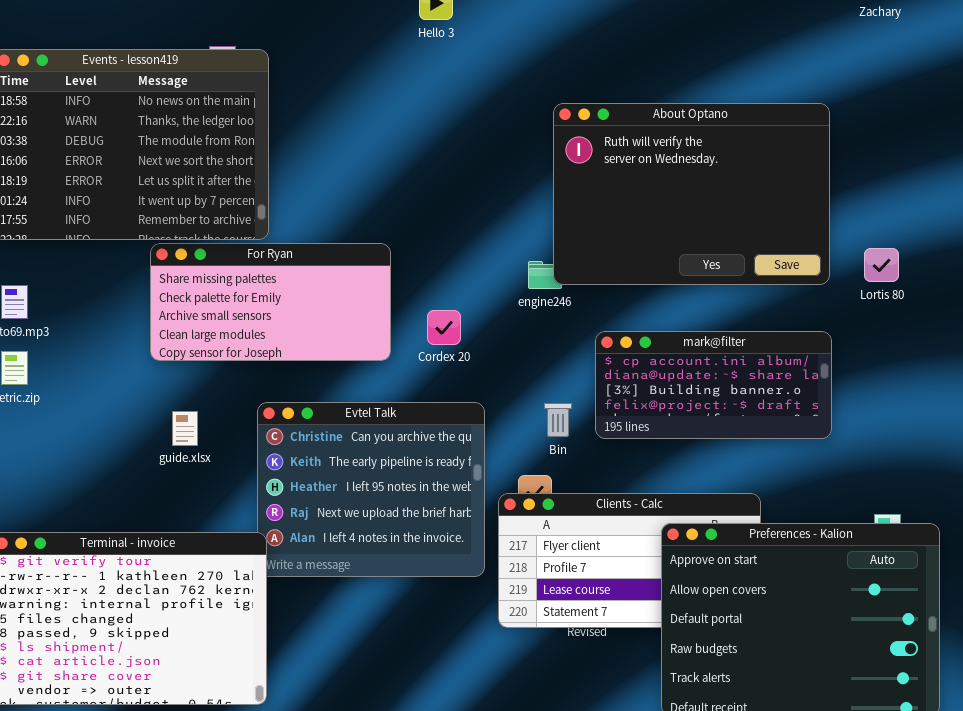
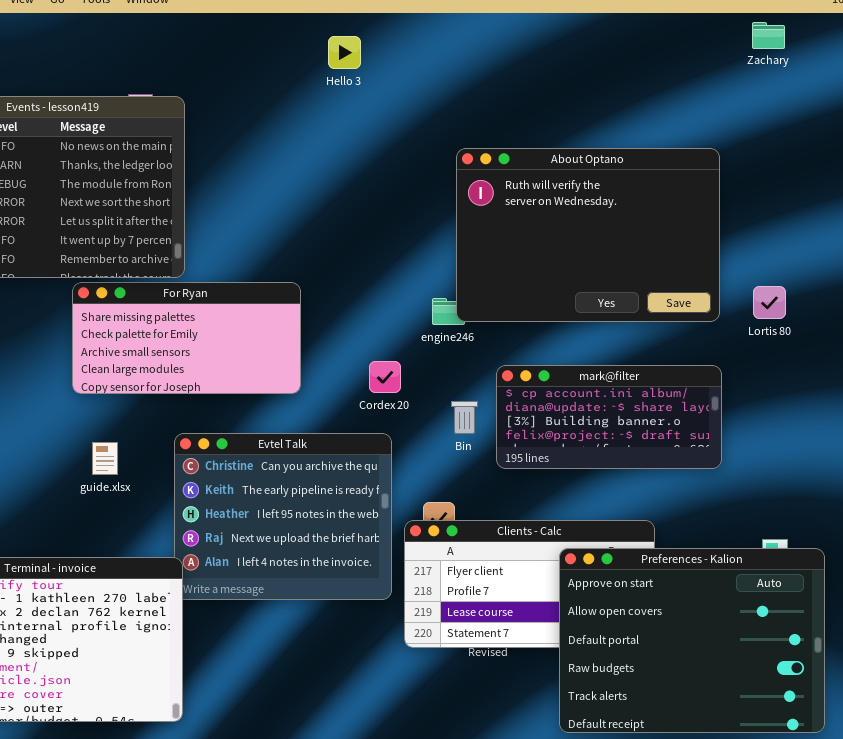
Cordex 20: [427,310,461,345] -> [369,361,401,393], moved
Bin: [544,403,572,437] -> [451,401,478,434], moved

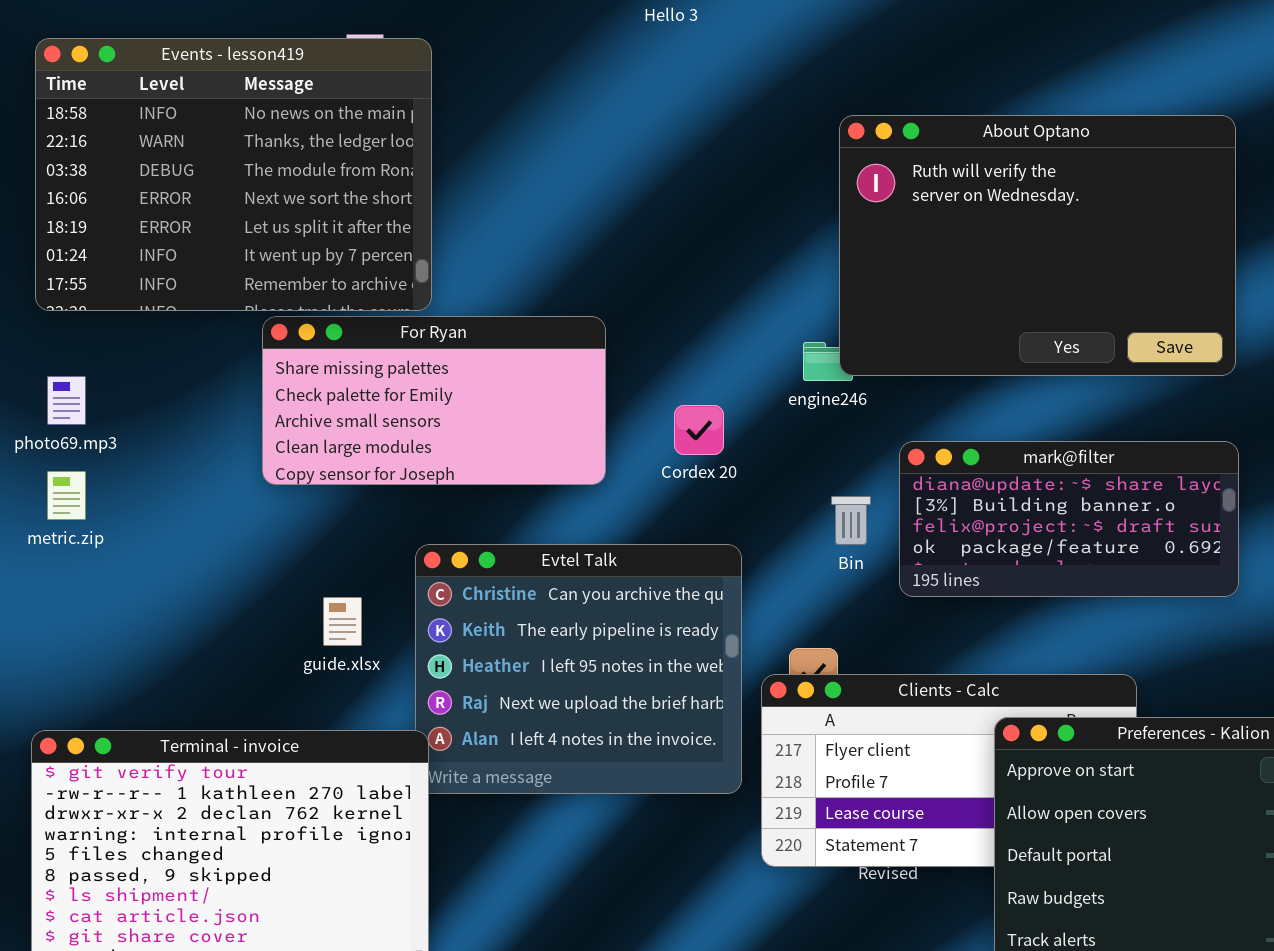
Cordex 20: [369,361,401,393] -> [674,405,724,455], moved
mark@filter: [496,365,722,469] -> [899,441,1239,597], scrolled down 1 row
guide.xlsx: [92,442,118,475] -> [323,597,362,646], moved

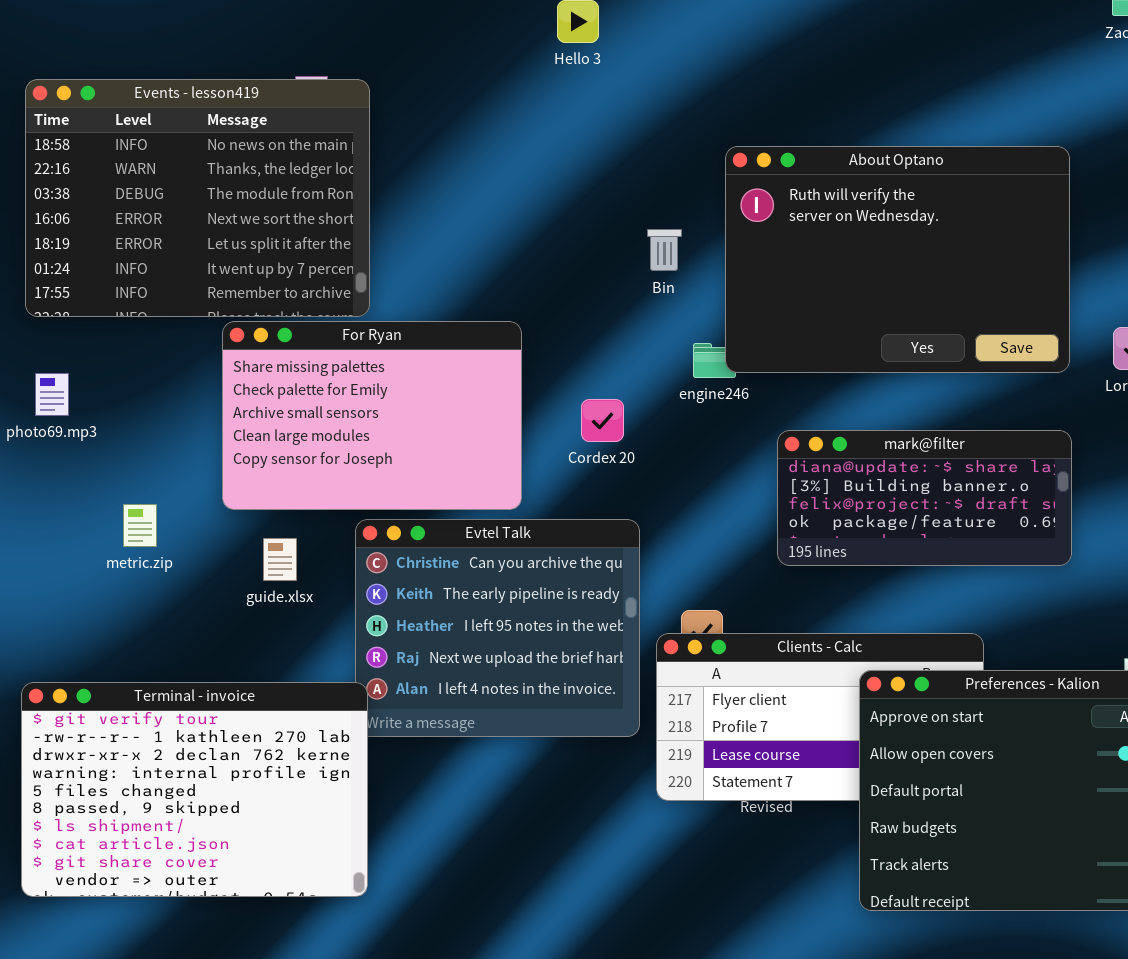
For Ryan: [262,316,606,485] -> [222,321,522,510], resized
metric.zip: [47,471,86,520] -> [123,504,157,547], moved
Bin: [831,496,871,545] -> [647,229,682,271], moved
guide.xlsx: [323,597,362,646] -> [263,538,297,581], moved

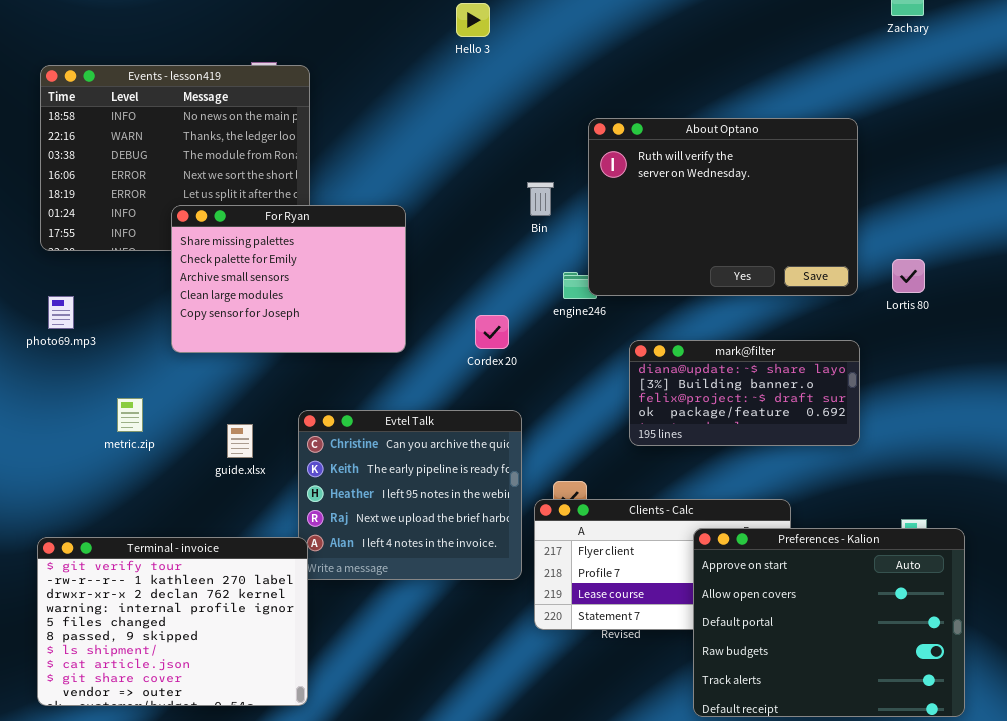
For Ryan: [222,321,522,510] -> [171,205,406,353], moved

